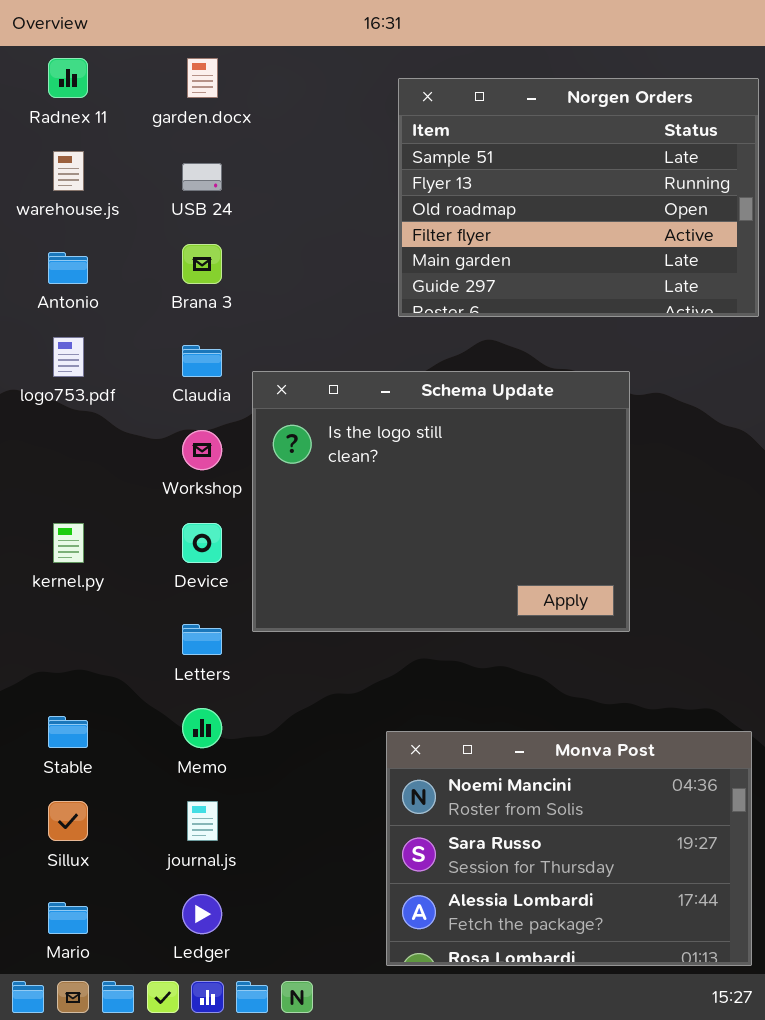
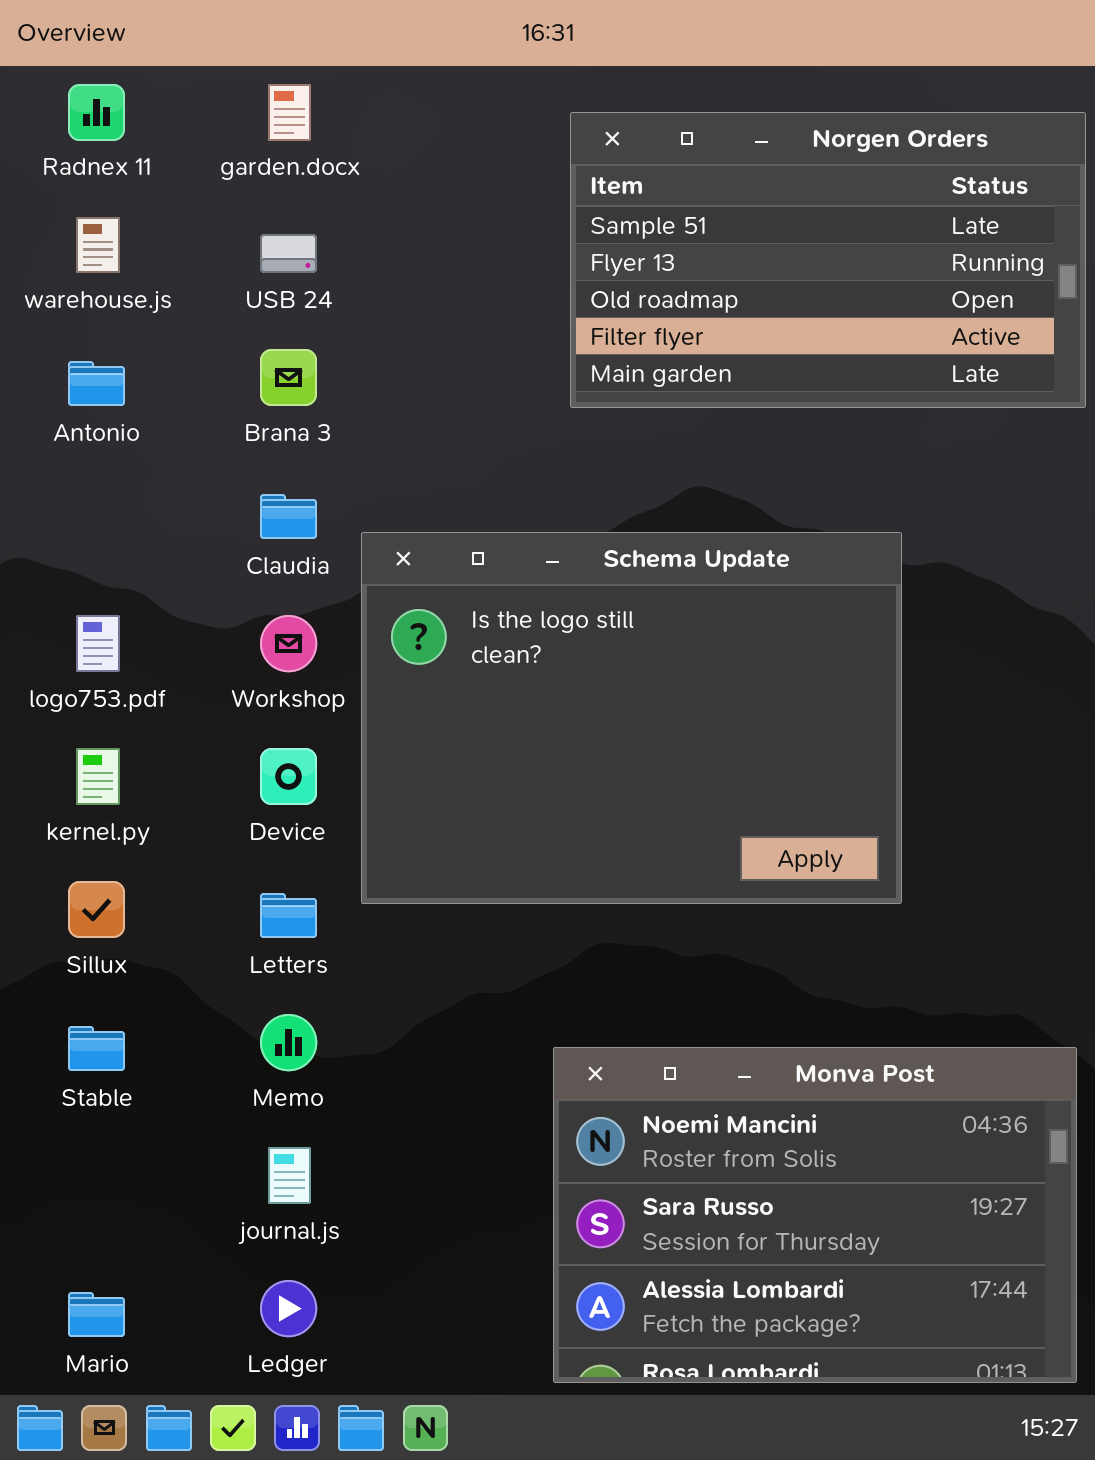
Norgen Orders: [398,78,759,317] -> [570,112,1086,408], resized
logo753.pdf: [53,337,84,377] -> [76,615,120,672], moved
Sillux: [48,801,88,841] -> [68,881,125,938], moved

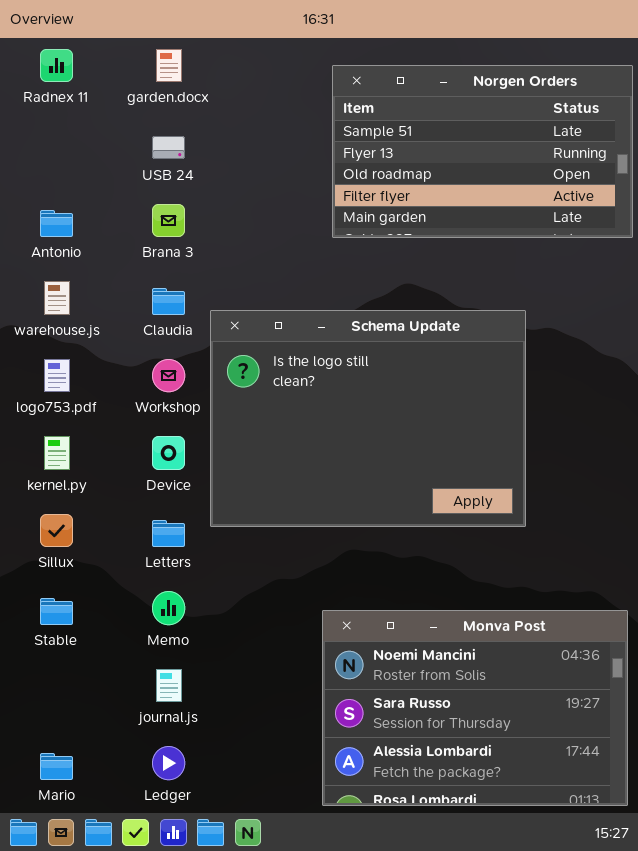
warehouse.js: [76,217,120,273] -> [44,281,70,315], moved

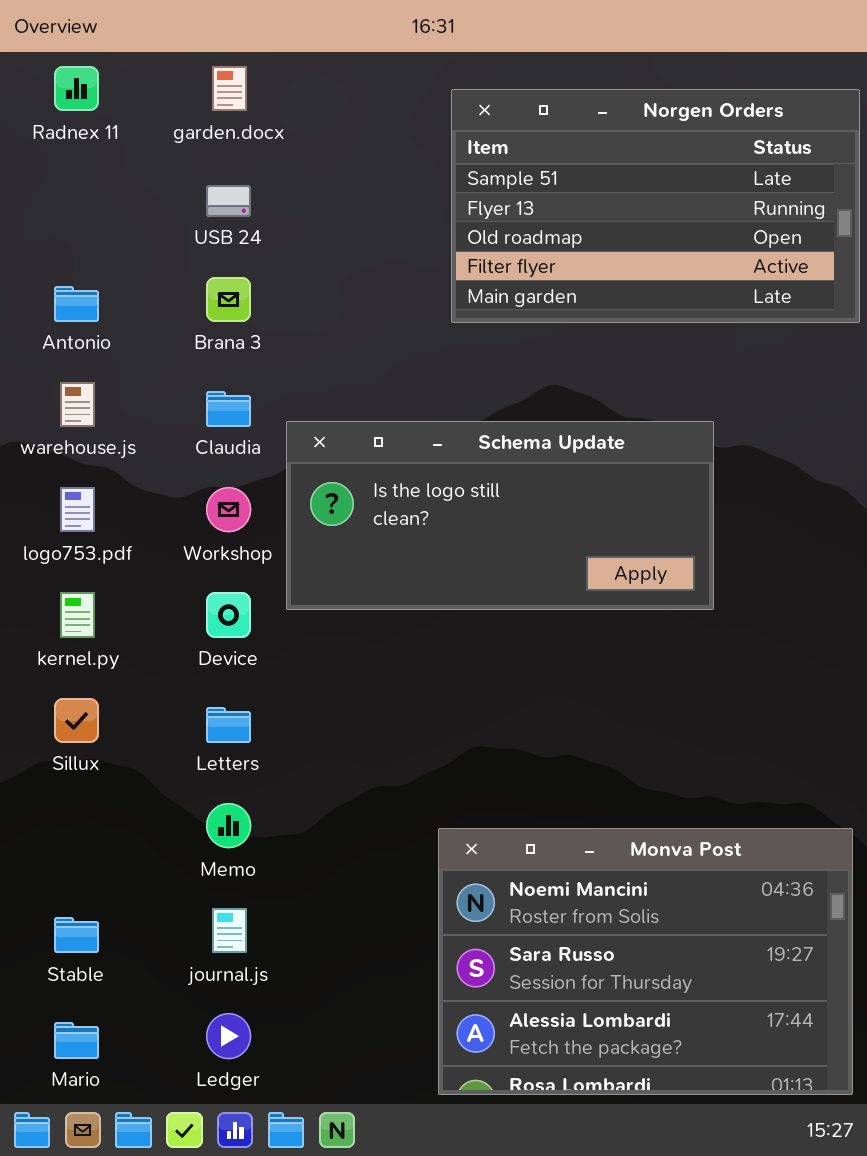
Schema Update: [210,310,526,527] -> [286,421,714,610], resized
Stable: [40,598,73,625] -> [54,917,99,953], moved

